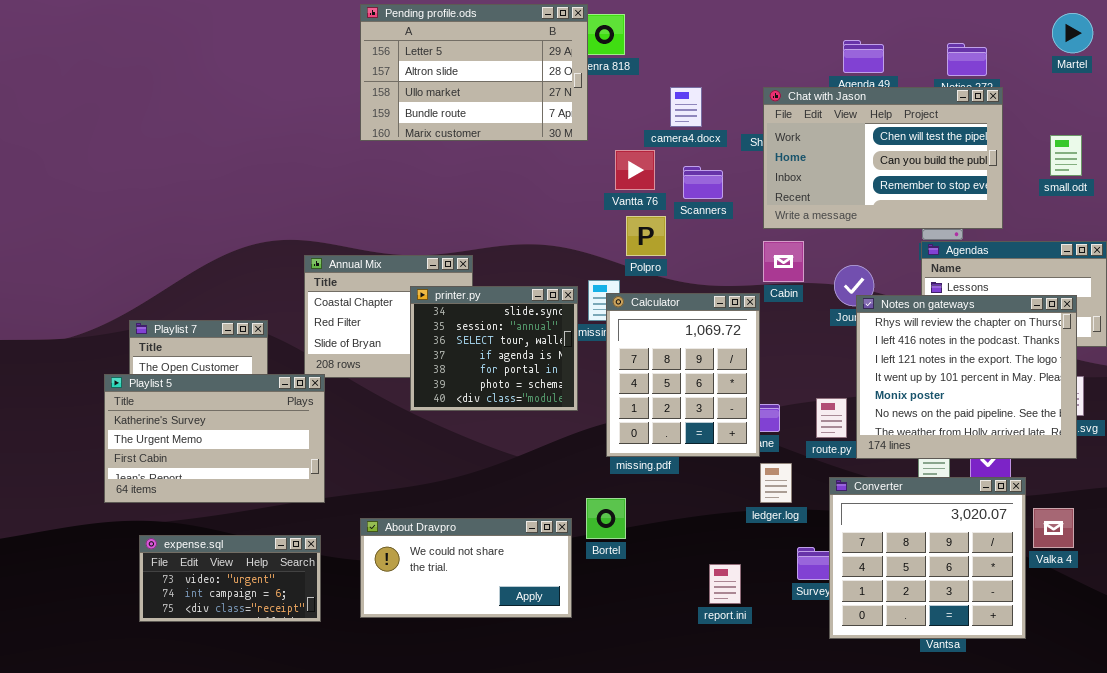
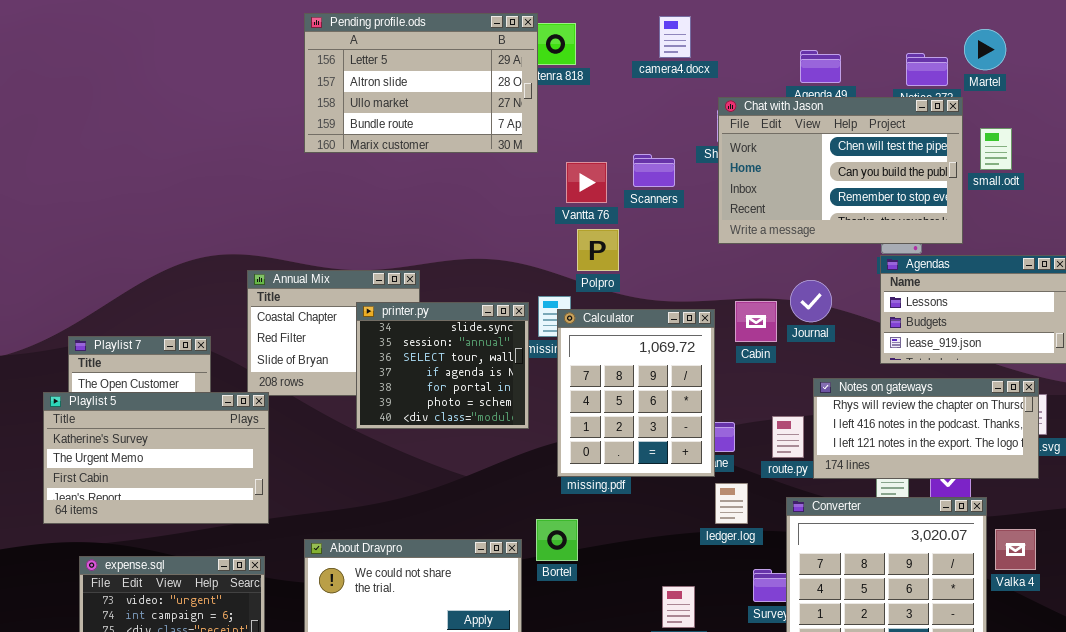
Martel: [1052,13,1093,53] -> [964,29,1006,70], moved
camera4.docx: [670,87,702,127] -> [659,16,691,58], moved
small.odt: [1050,135,1082,176] -> [980,128,1012,170], moved
Scanners: [683,166,723,199] -> [633,154,675,187], moved
Cabin: [763,241,804,282] -> [735,301,777,342], moved
Notes on gateways: [856,295,1077,459] -> [813,378,1039,479], resized

